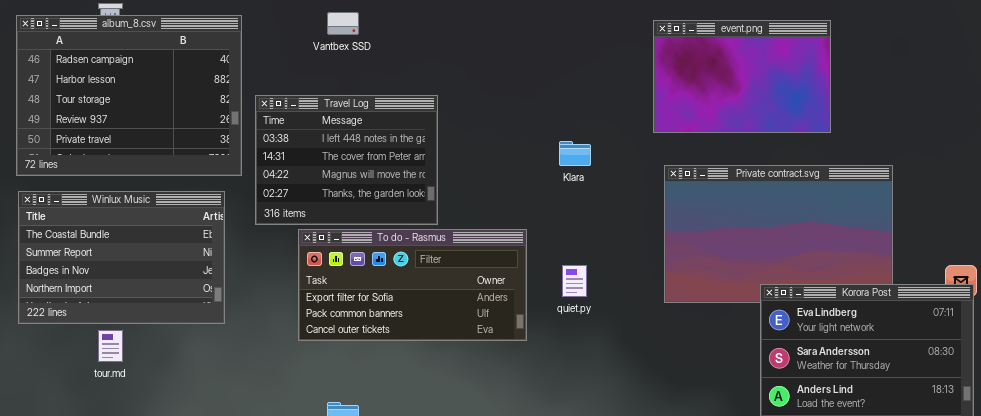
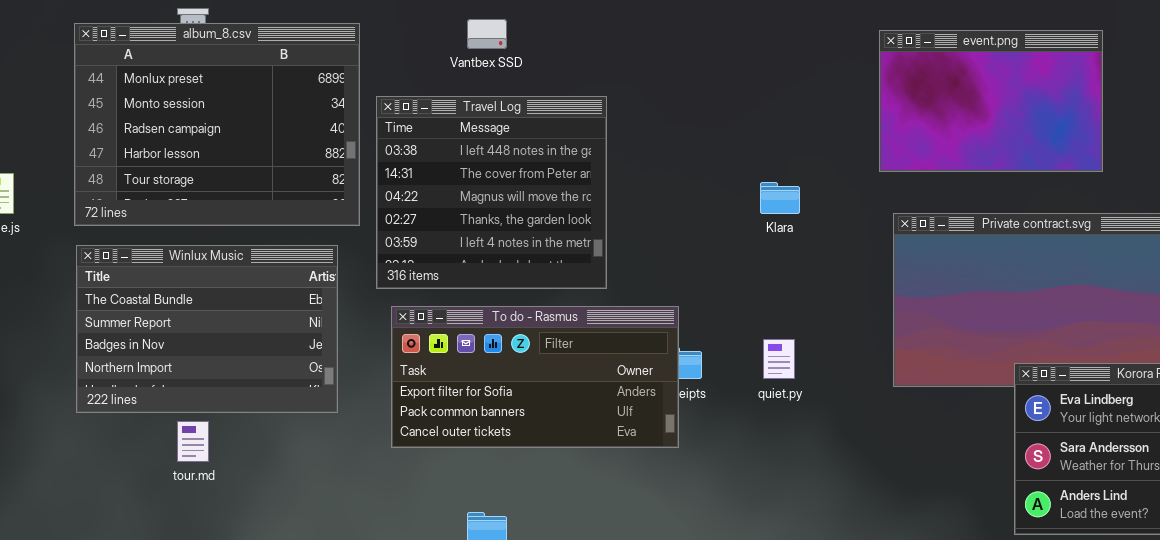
album_8.csv: [16,15,242,176] -> [74,23,360,226], scrolled up 2 rows
Travel Log: [255,95,438,225] -> [376,96,607,289], resized
To do - Rasmus: [298,229,527,341] -> [391,306,679,448], moved

